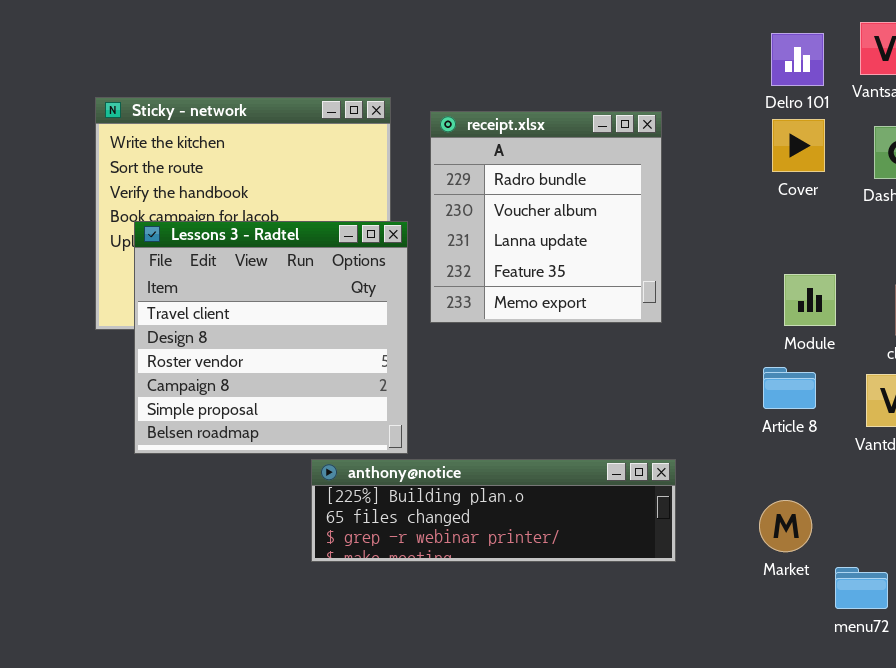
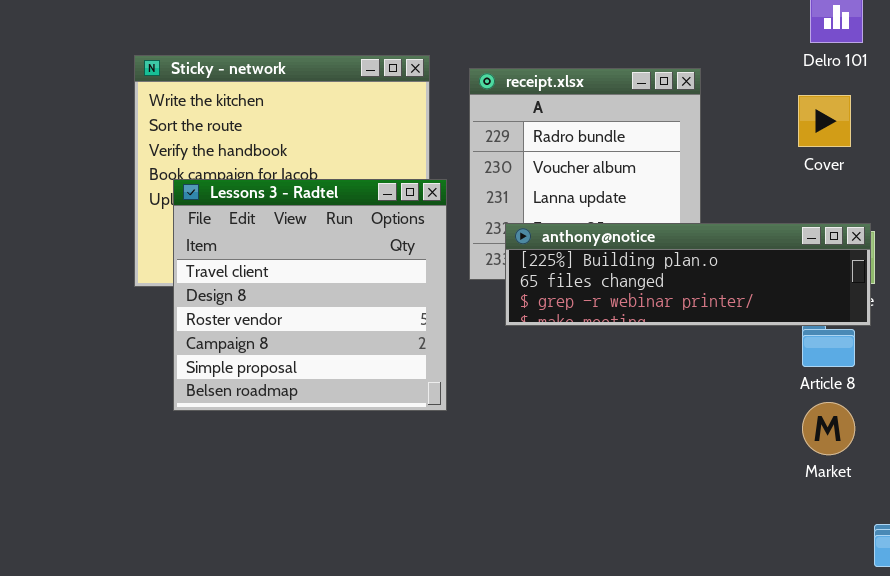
Cover: [772,119,825,172] -> [798,95,851,147], moved
anthony@notice: [311,459,676,562] -> [505,223,871,326], moved
Market: [759,500,812,552] -> [802,402,855,455], moved

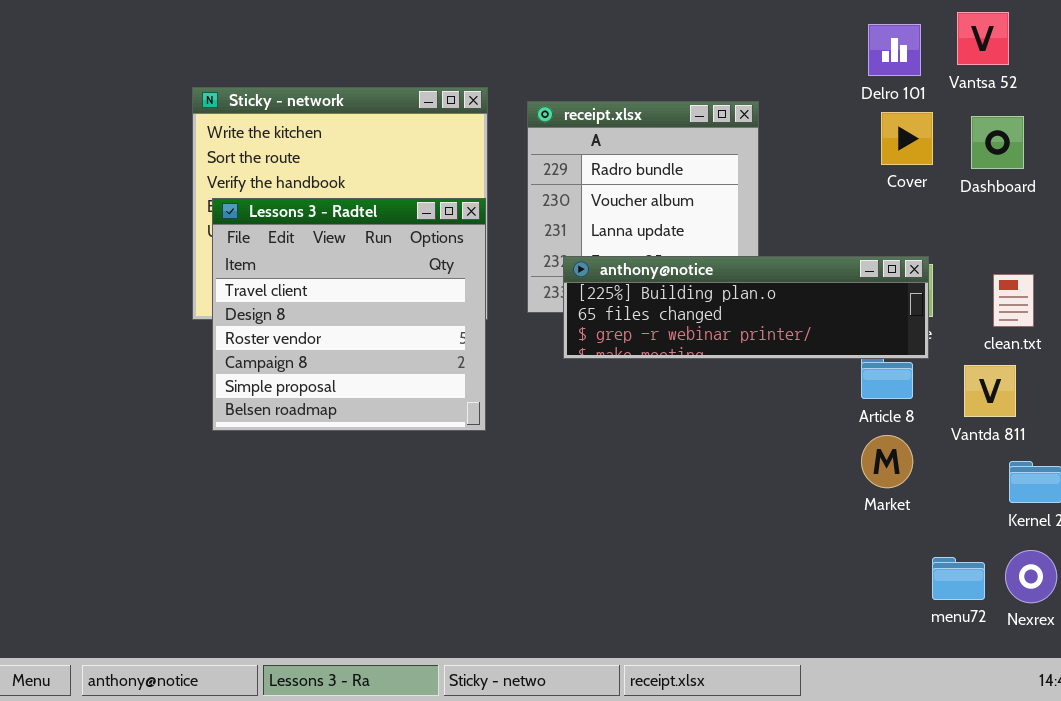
Cover: [798,95,851,147] -> [881,112,933,165], moved
Lessons 3 - Radtel: [173,179,447,411] -> [212,198,486,431], moved

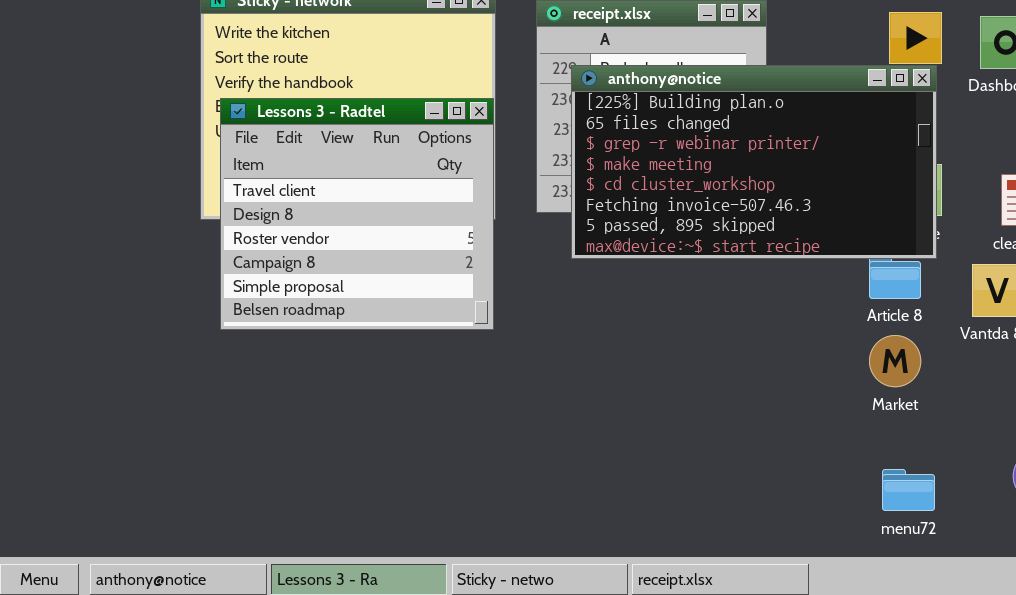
anthony@notice: [563,256,929,359] -> [571,65,937,259], resized
menu72: [932,557,985,600] -> [882,469,935,511], moved

